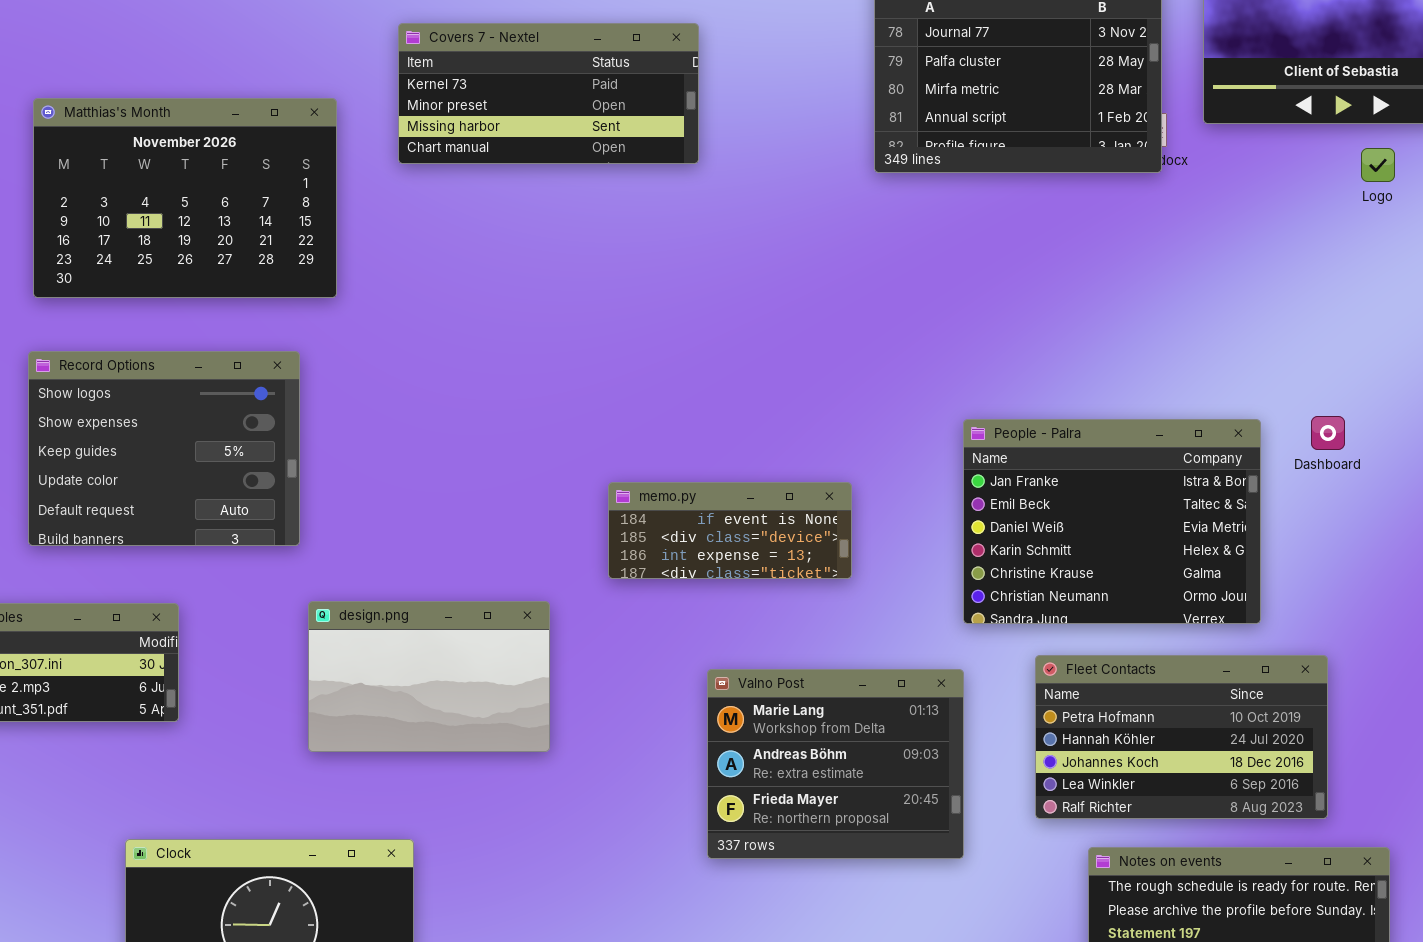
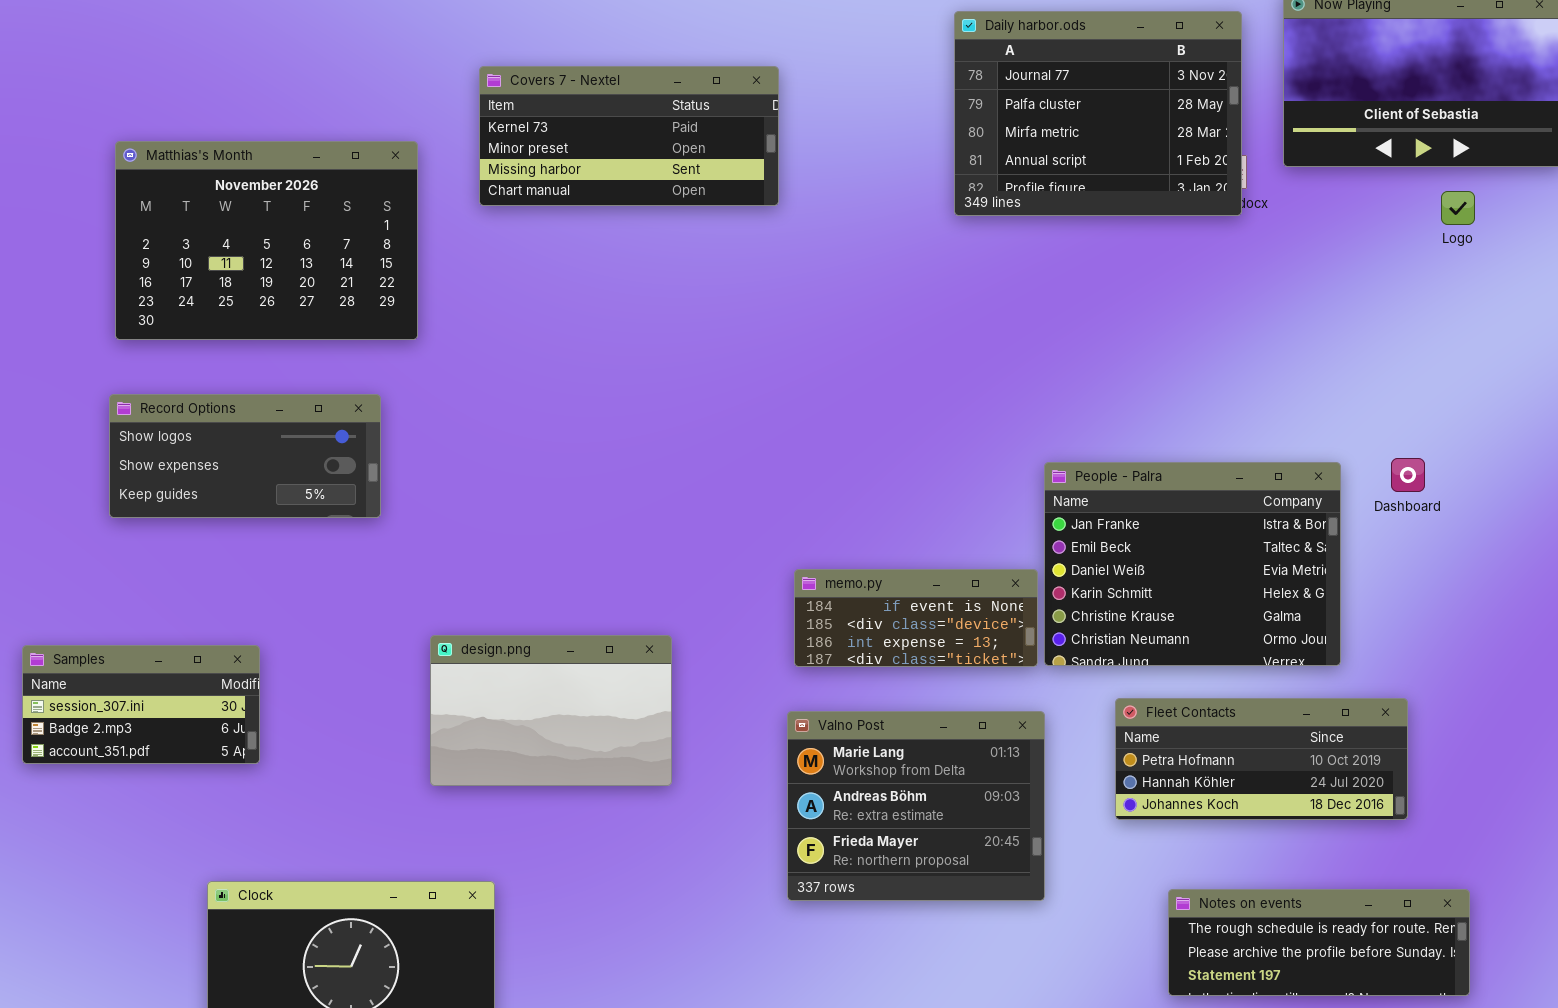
Record Options: [28,351,300,546] -> [109,394,381,518], resized
memo.py: [608,482,852,579] -> [794,569,1038,667], moved
design.png: [308,601,550,752] -> [430,635,672,786], moved
Fleet Contacts: [1035,655,1328,819] -> [1115,698,1408,820], resized

